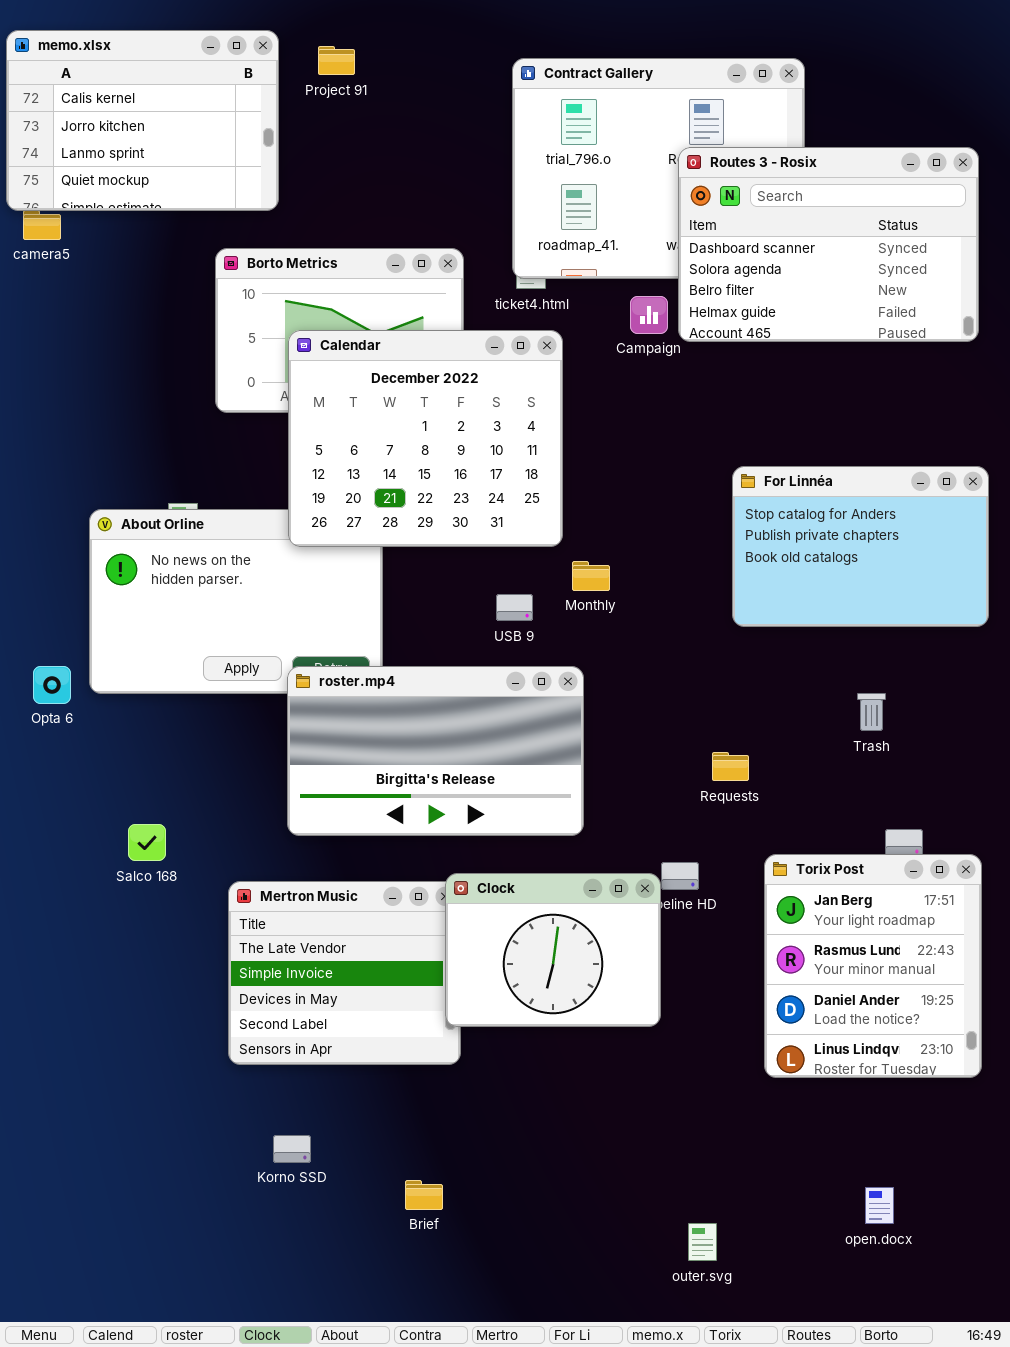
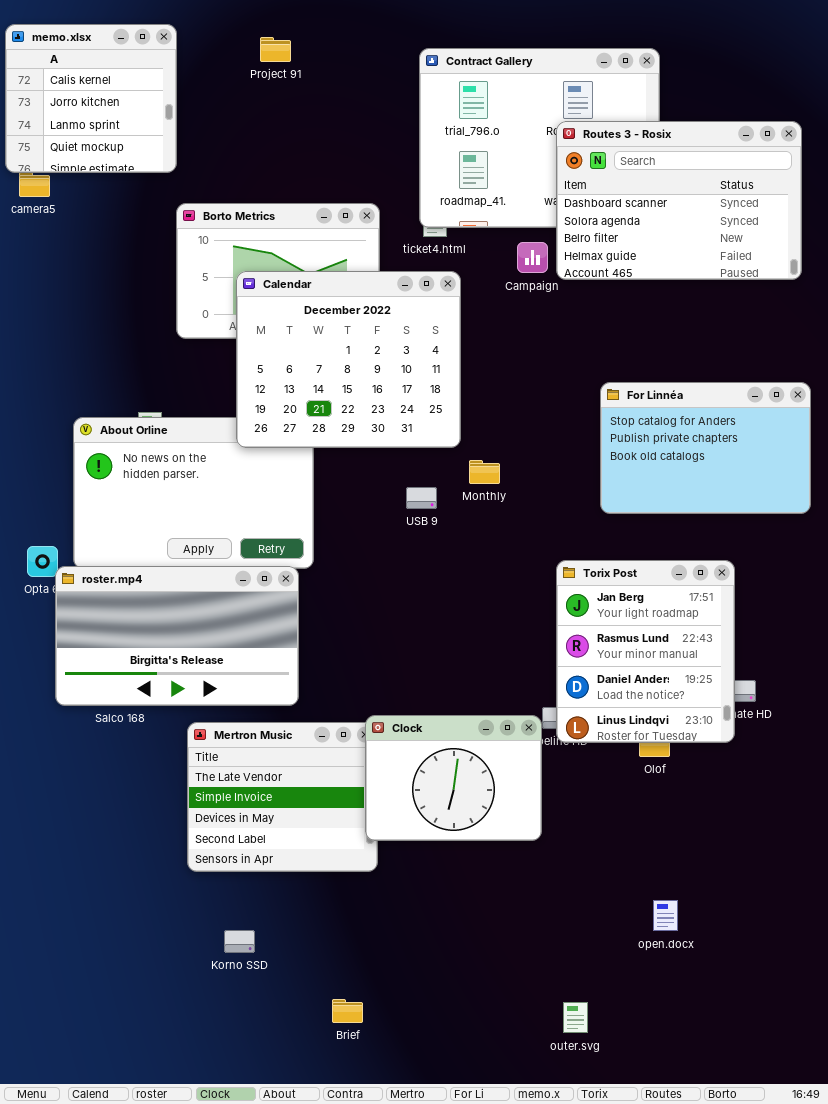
memo.xlsx: [6,30,279,211] -> [5,24,177,173], resized
roster.mp4: [287,666,584,836] -> [55,566,299,706], moved
Torix Post: [764,854,982,1078] -> [556,560,735,743], moved
Brief: [405,1180,443,1210] -> [332,999,363,1023], moved
open.docx: [865,1187,894,1224] -> [653,900,678,931], moved

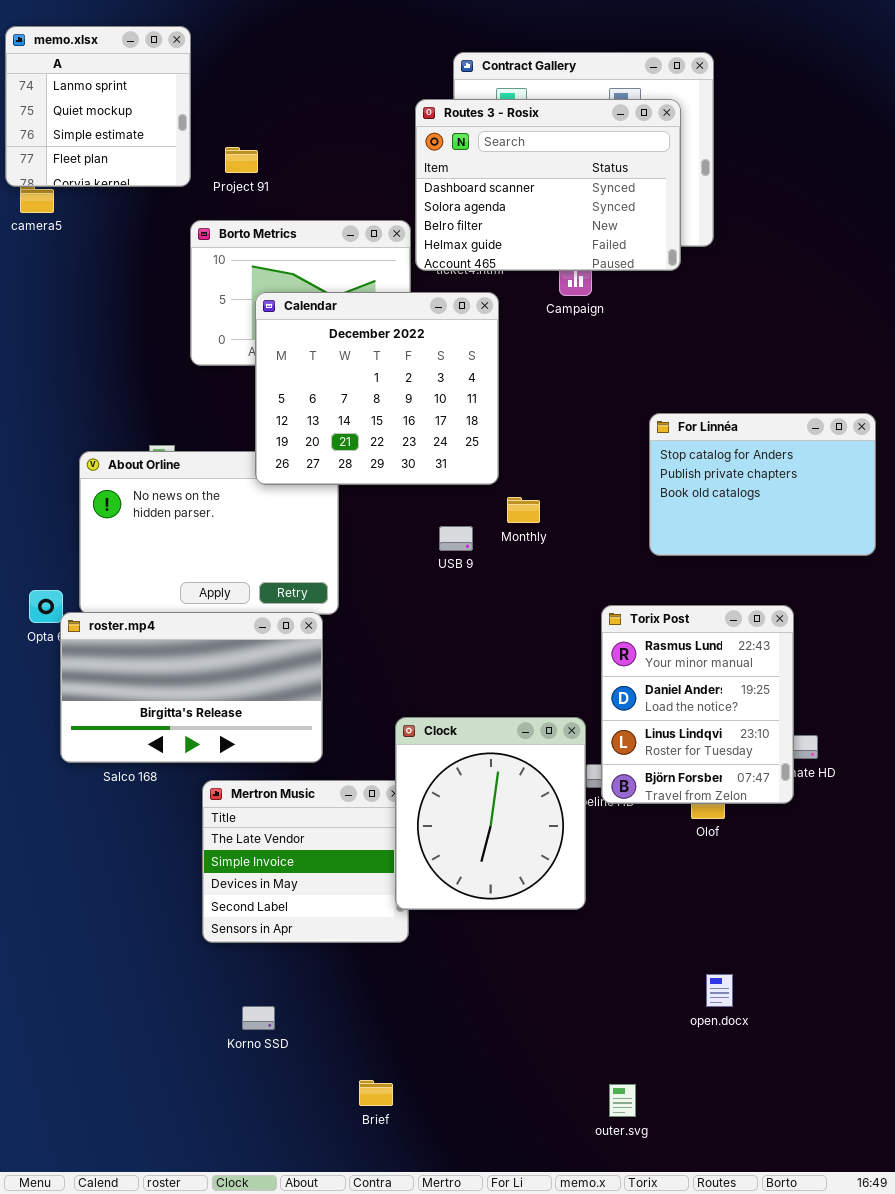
memo.xlsx: [5,24,177,173] -> [5,26,191,187], scrolled down 2 rows
Project 91: [260,37,291,62] -> [225,147,258,173], moved
Routes 3 - Rosix: [556,121,802,280] -> [415,99,681,271], moved
Torix Post: [556,560,735,743] -> [601,605,794,804], scrolled down 1 row
Clock: [365,715,542,841] -> [395,717,586,910], resized

